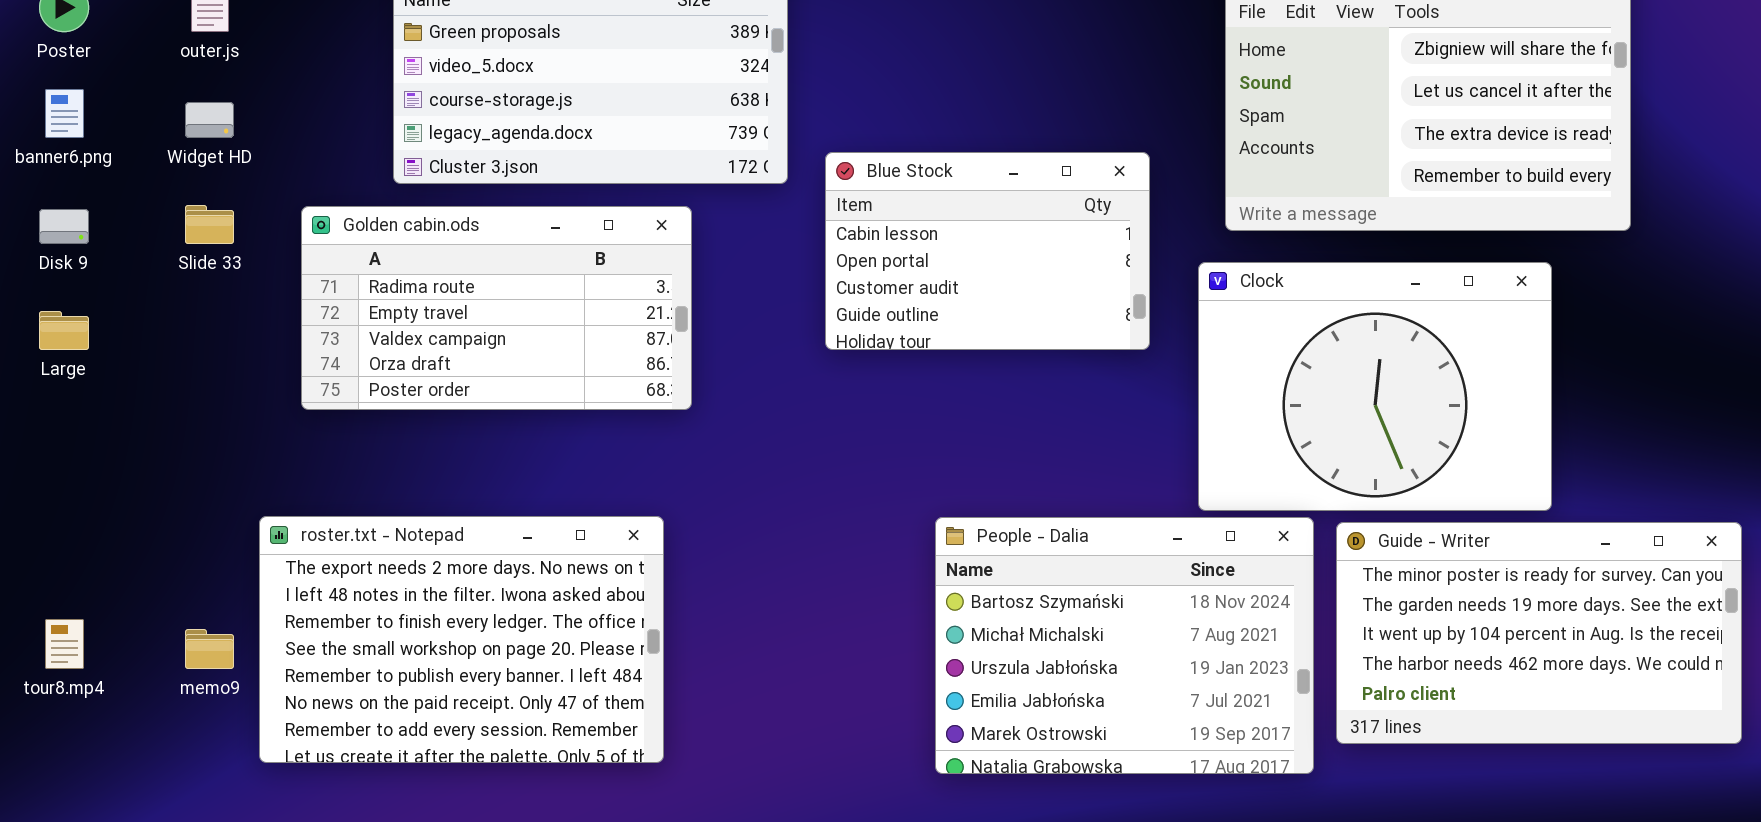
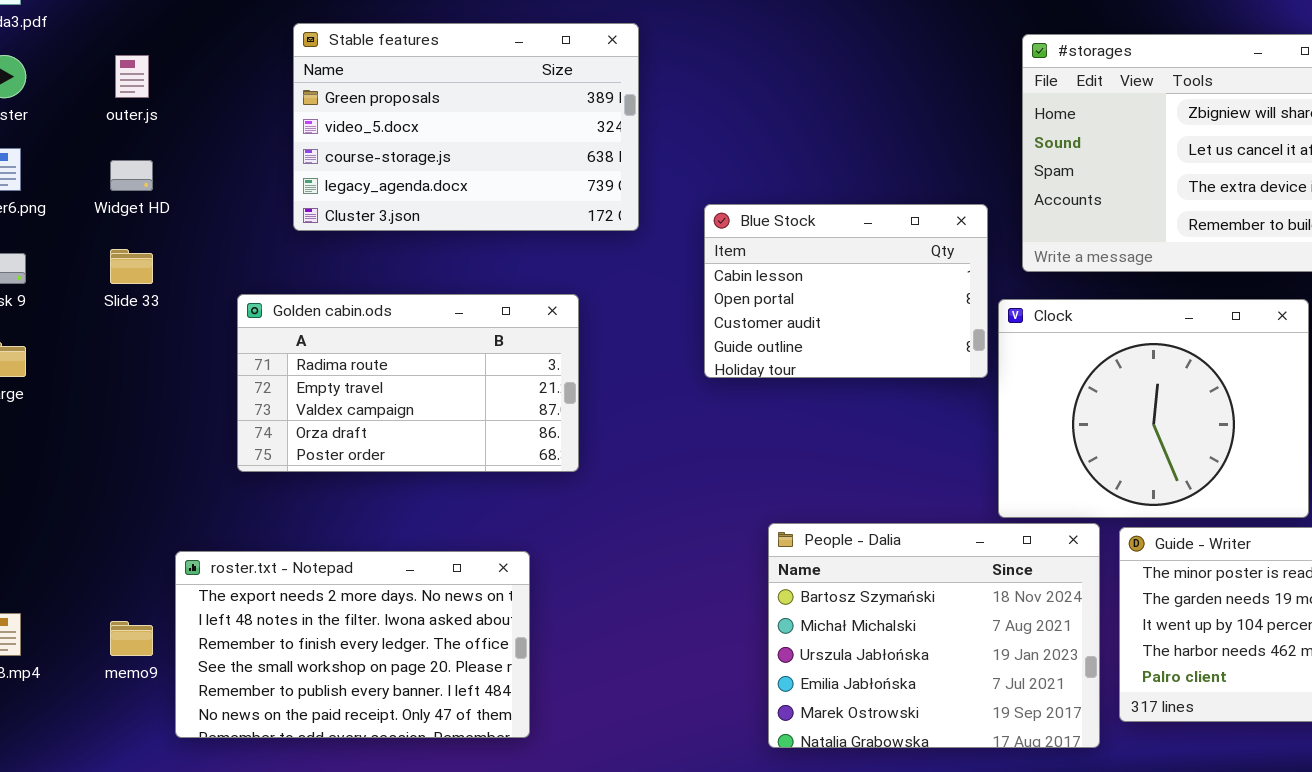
Blue Stock: [825,152,1150,350] -> [704,204,988,378], moved
Golden cabin.ods: [301,206,692,410] -> [237,294,579,472], moved
roster.txt - Notepad: [259,516,664,763] -> [175,551,530,738], resized

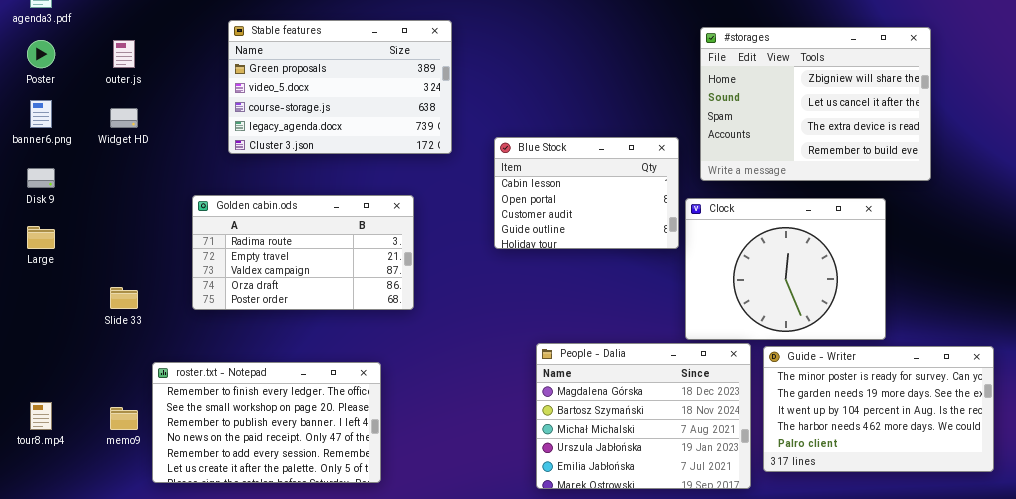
Slide 33: [110,249,153,284] -> [110,287,138,309], moved
People - Dalia: [768,523,1100,748] -> [536,343,751,489], scrolled up 1 row
roster.txt - Notepad: [175,551,530,738] -> [152,362,381,483], scrolled down 2 rows

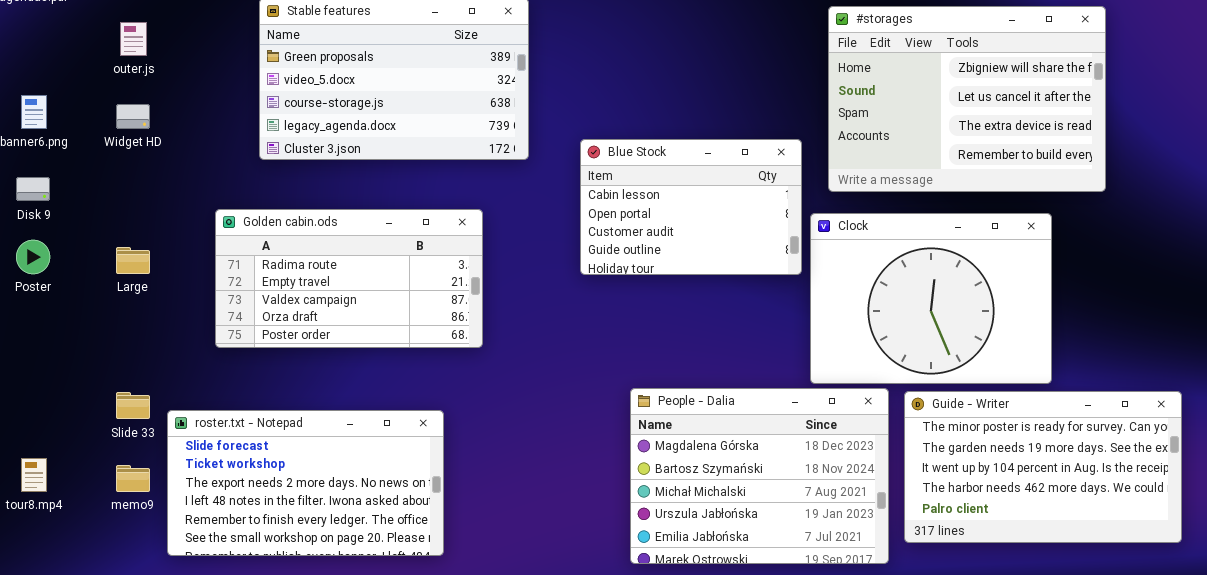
Poster: [27,40,55,68] -> [16,240,50,274], moved
Large: [27,226,55,249] -> [116,247,150,274], moved
Slide 33: [110,287,138,309] -> [116,392,150,419], moved
roster.txt - Notepad: [152,362,381,483] -> [167,410,444,556], scrolled up 4 rows

